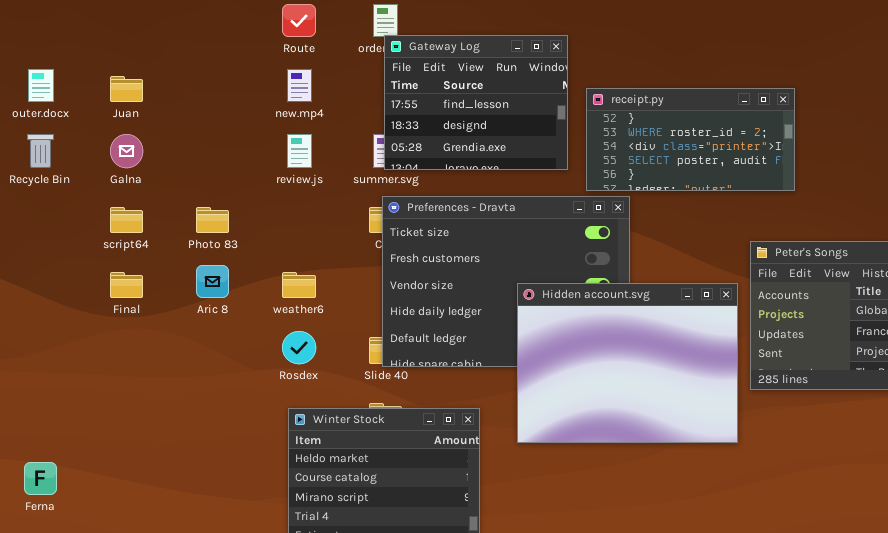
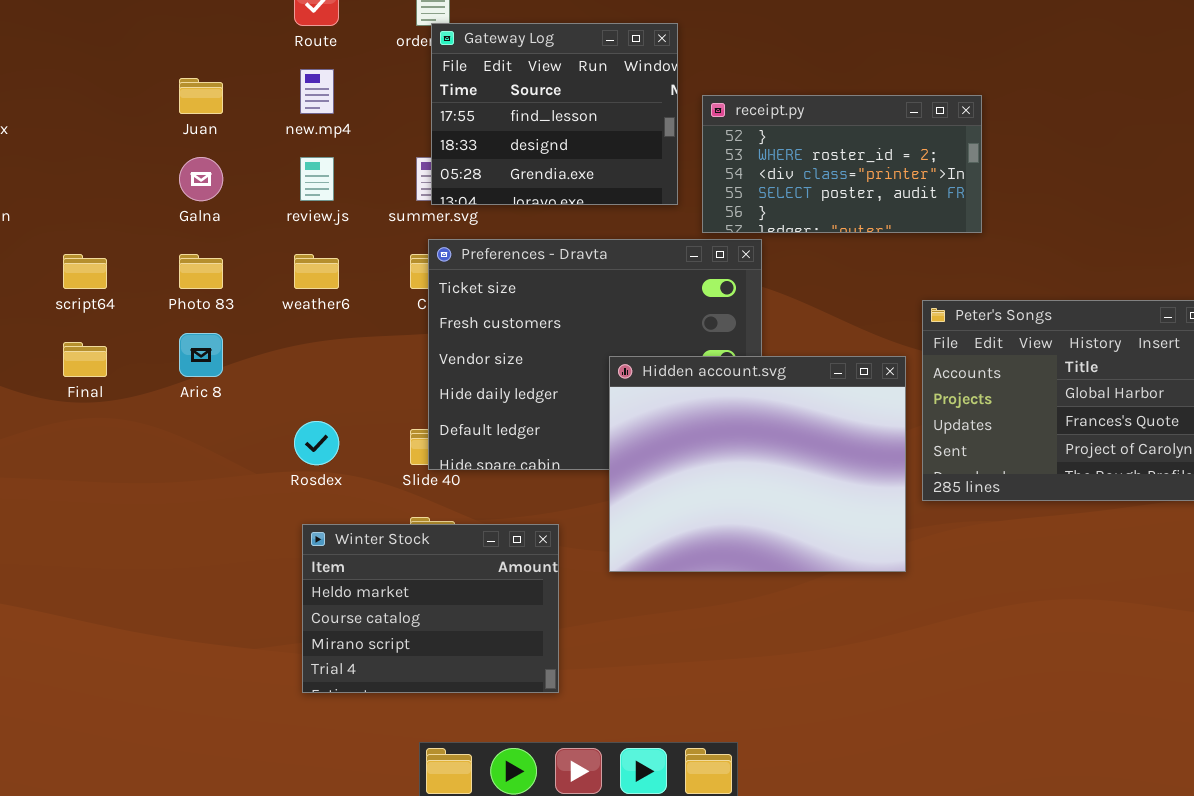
Juan: [110,76,143,102] -> [179,78,223,114], moved
Galna: [110,134,143,168] -> [179,157,223,201], moved
weather6: [282,272,316,298] -> [294,254,339,289], moved

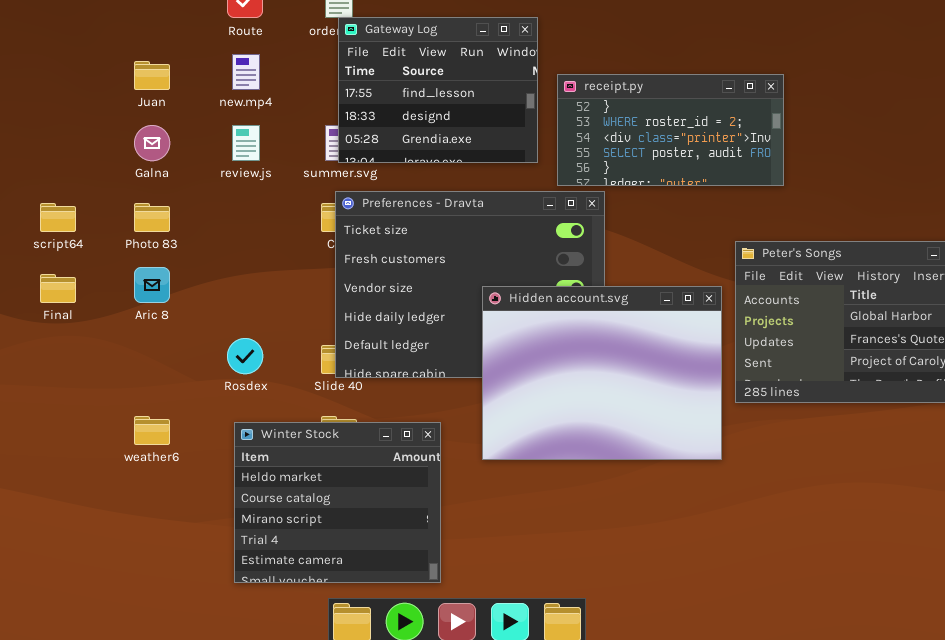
weather6: [294,254,339,289] -> [134,416,170,445], moved
Winter Stock: [302,524,559,693] -> [234,422,441,583], resized

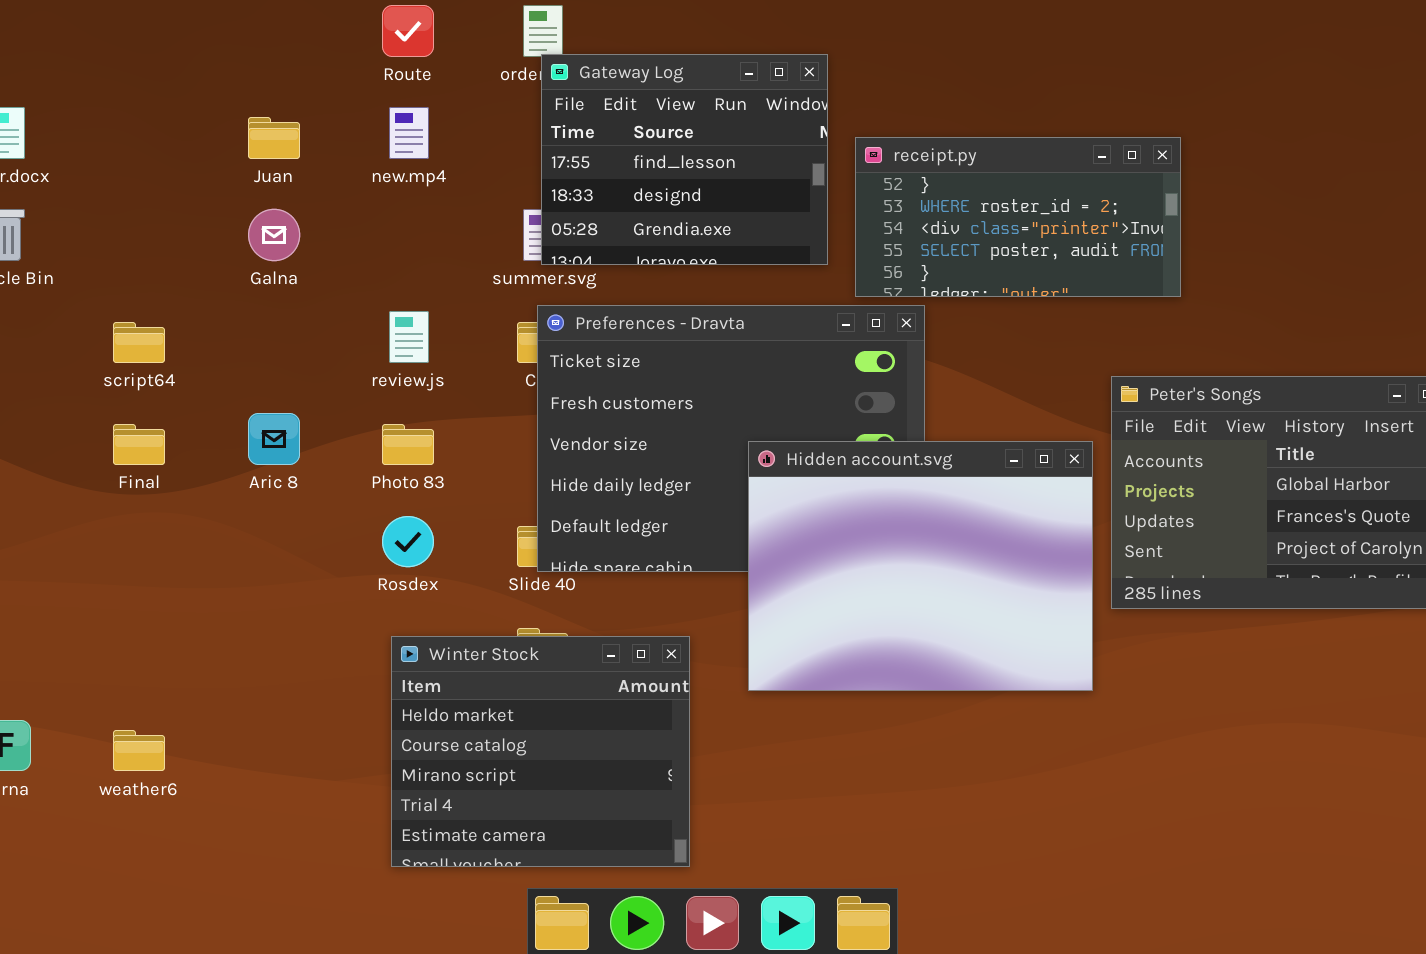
review.js: [232,125,260,161] -> [389,311,429,363], moved
Photo 83: [134,203,170,232] -> [382,424,434,465], moved
weather6: [134,416,170,445] -> [113,730,165,771], moved

